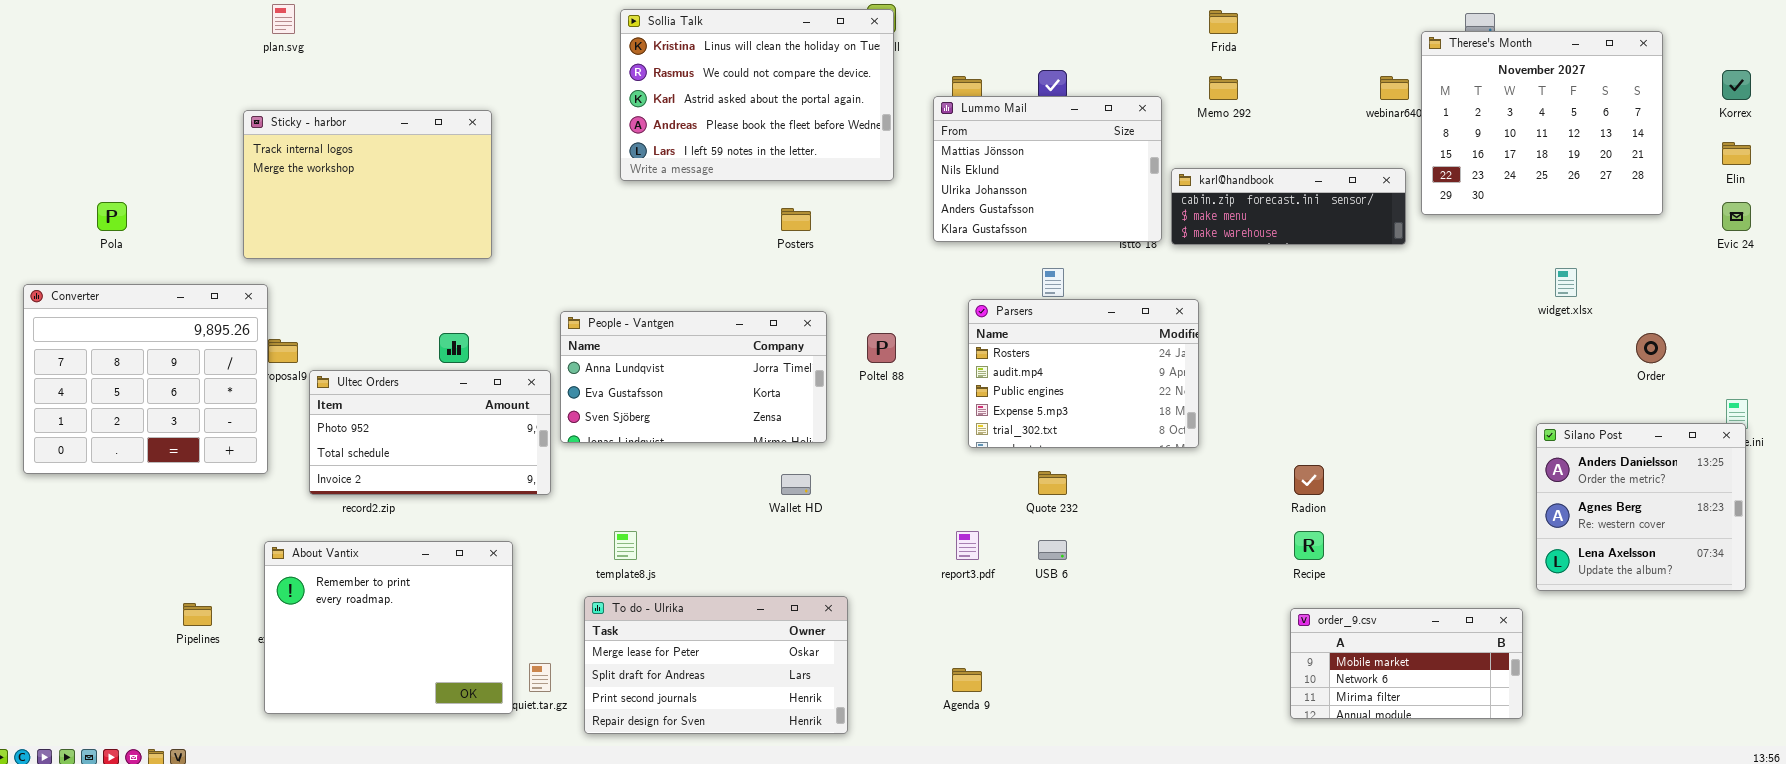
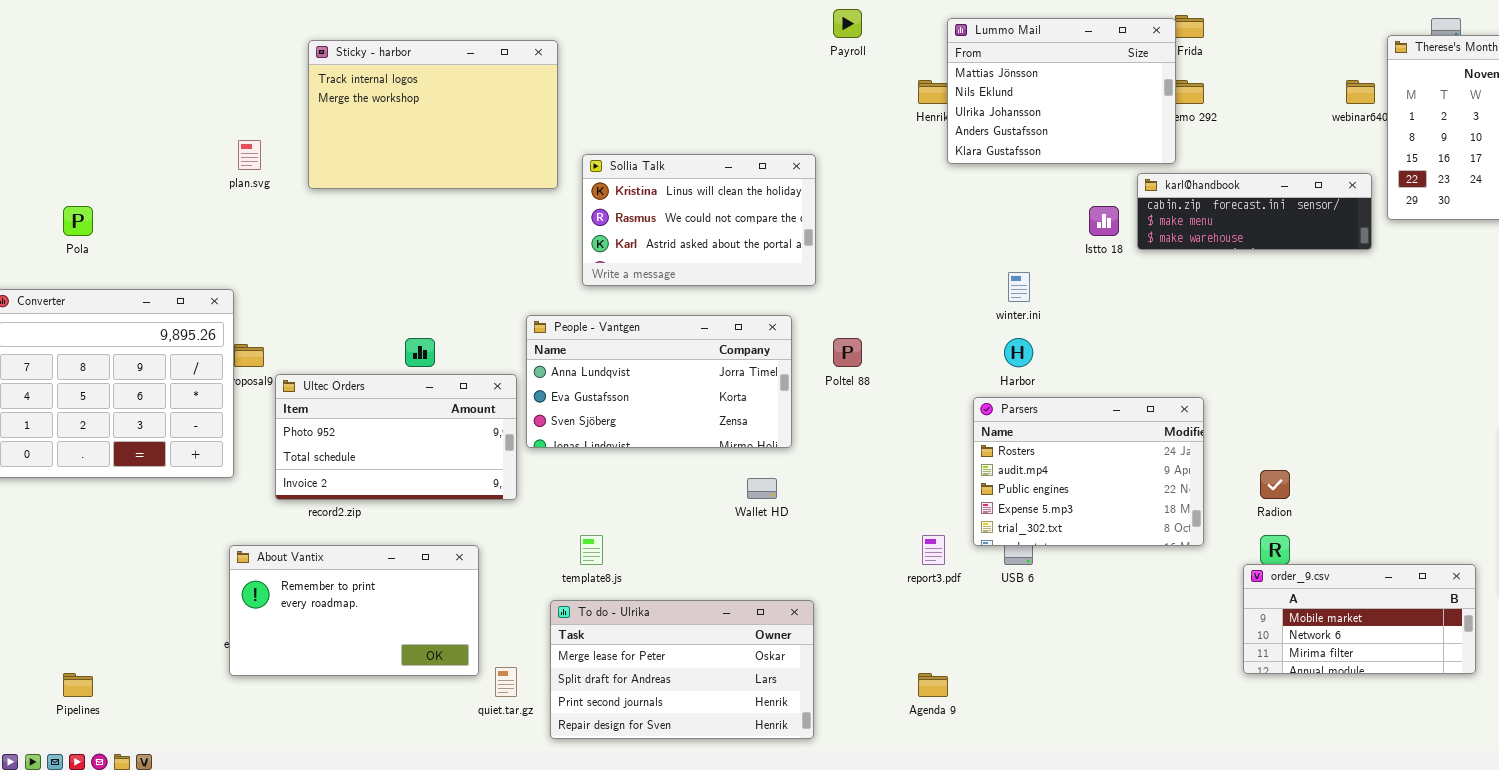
plan.svg: [272,4,295,34] -> [238,140,261,170], moved
Sollia Talk: [620,9,894,181] -> [582,154,816,286], moved, resized
Lummo Mail: [933,96,1162,242] -> [947,18,1176,164], moved
Sticky - harbor: [243,110,492,259] -> [308,40,558,189], moved
Parsers: [968,299,1199,448] -> [973,397,1204,546], moved
About Vantix: [264,541,513,714] -> [229,545,479,676], resized
Pipelines: [183,603,212,626] -> [63,673,93,697], moved
order_9.csv: [1290,608,1523,719] -> [1243,564,1476,674], moved

